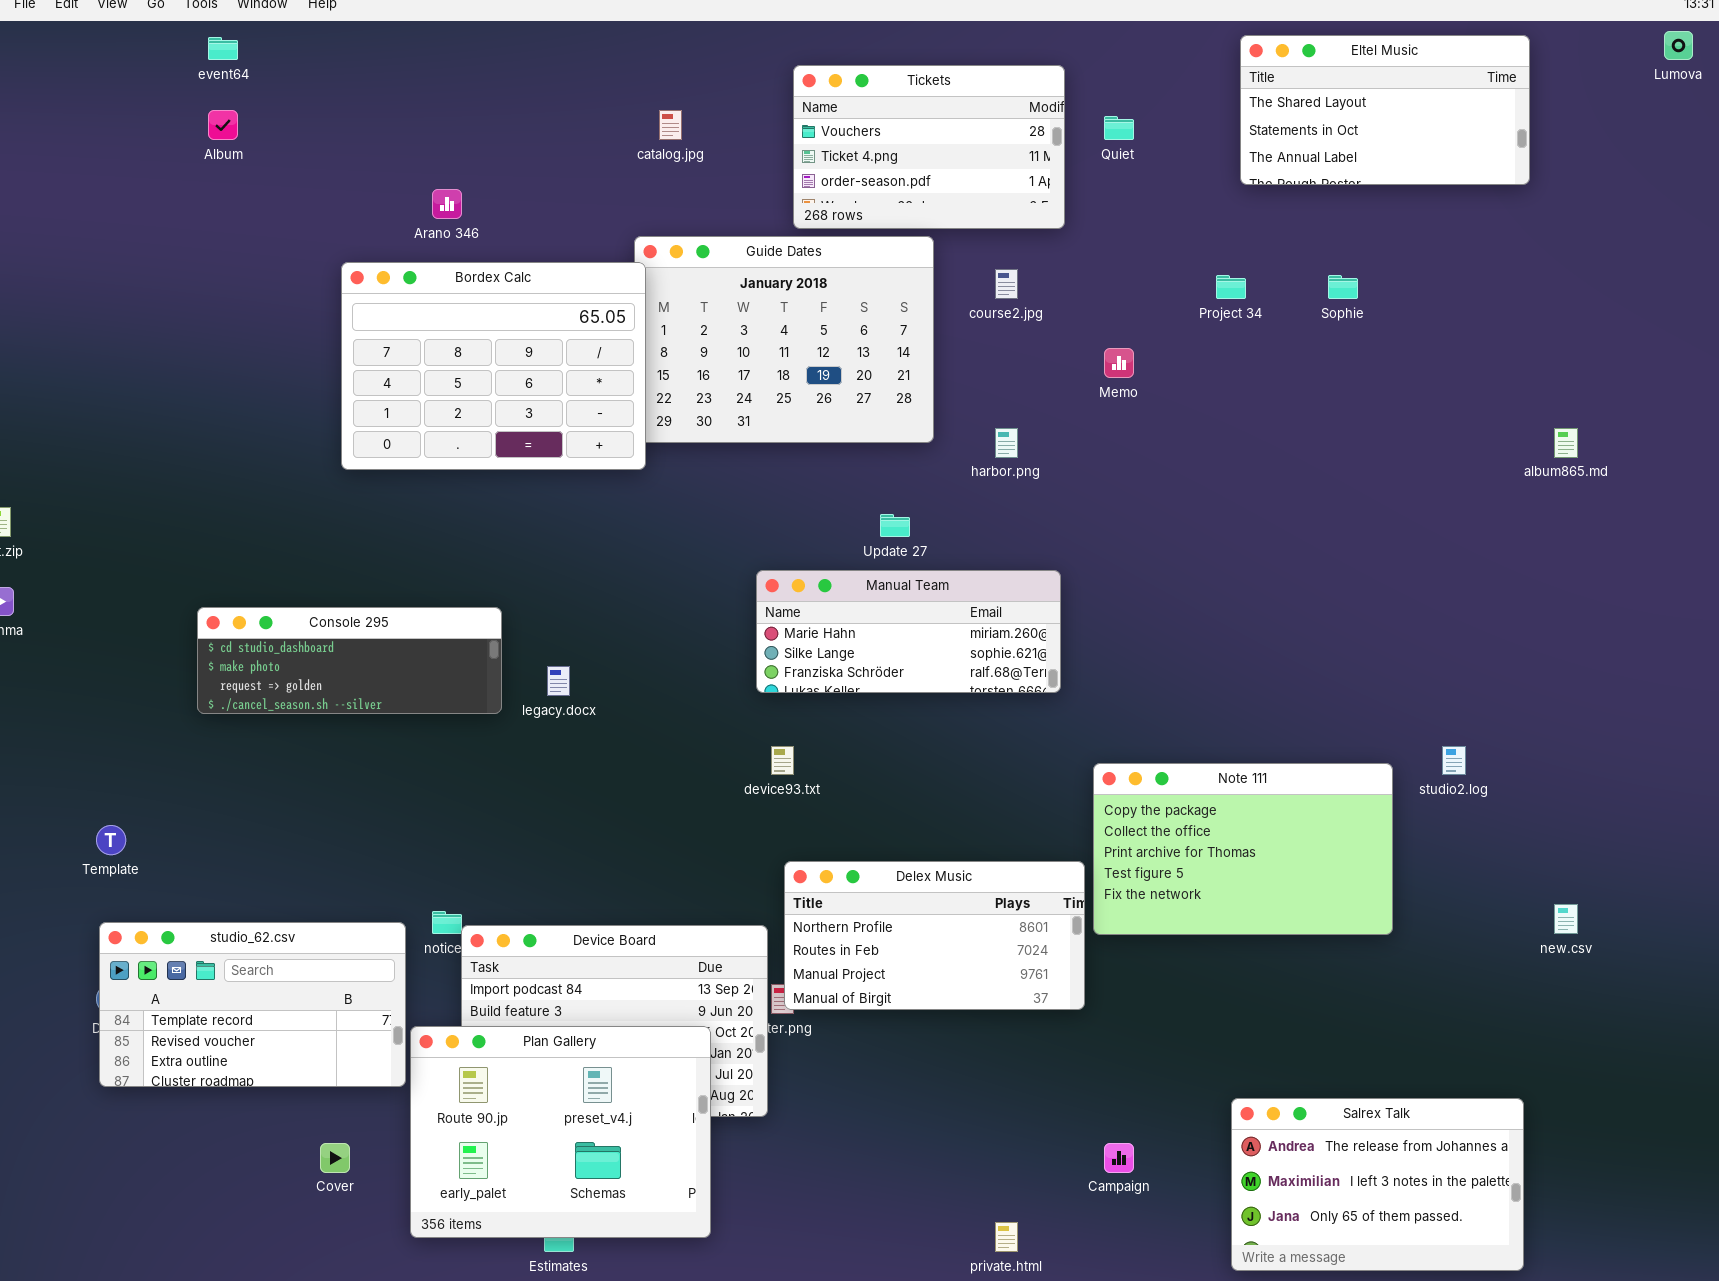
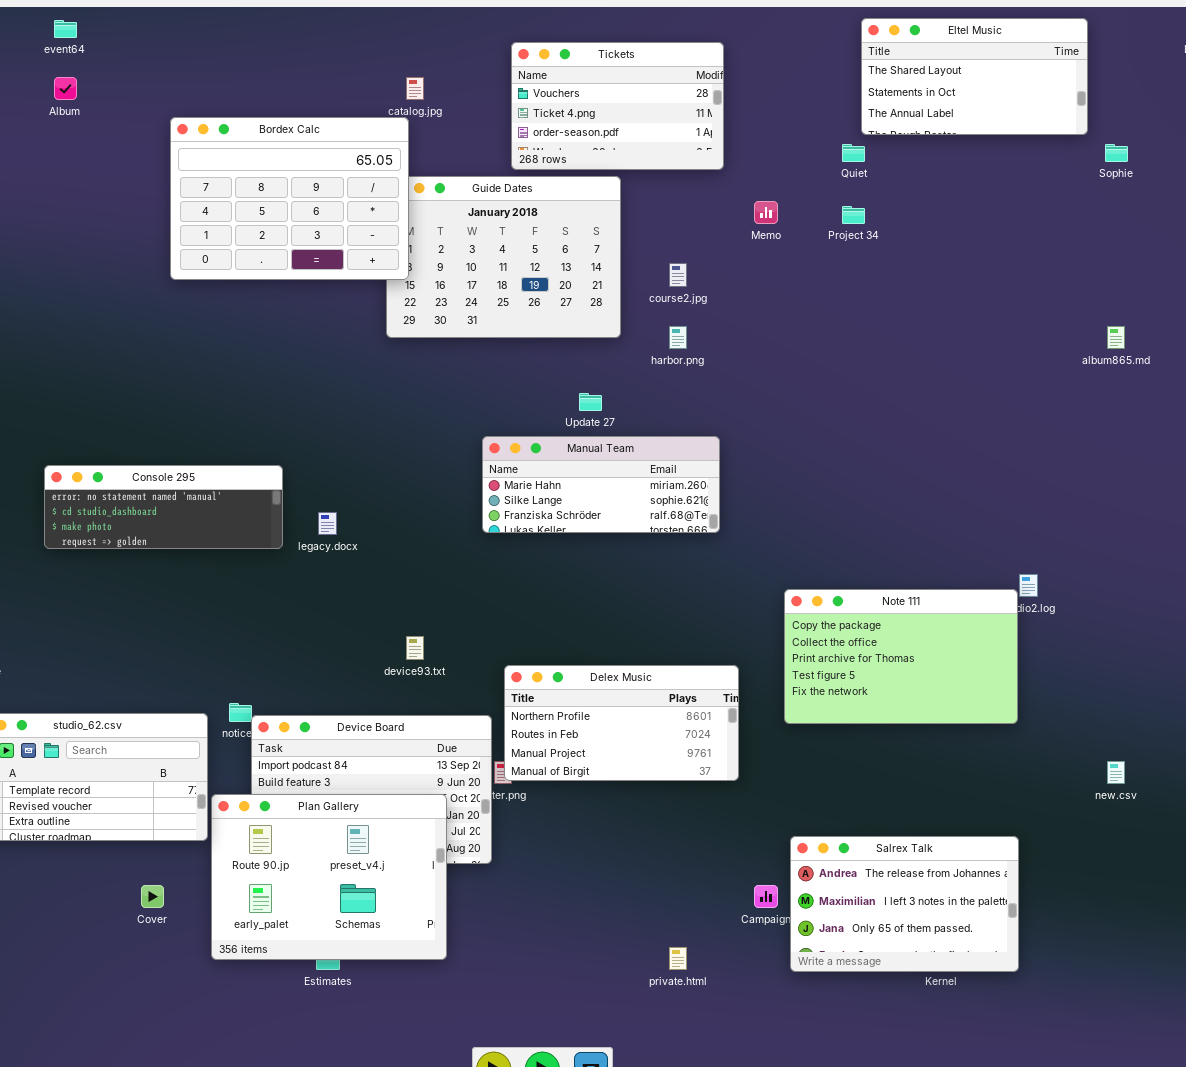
Quiet: [1104,116,1134,140] -> [842,144,865,162], moved
Bordex Calc: [341,262,646,470] -> [170,117,409,280], moved
course2.jpg: [995,269,1018,299] -> [669,263,687,287], moved
Sophie: [1328,275,1358,299] -> [1105,144,1128,162], moved
Memo: [1104,348,1134,378] -> [754,201,778,224], moved
Console 295: [197,607,502,714] -> [44,465,283,549], scrolled up 1 row
device93.txt: [771,746,794,775] -> [406,636,424,660], moved
Note 111: [1093,763,1393,935] -> [784,589,1018,724], moved
new.csv: [1554,904,1578,934] -> [1107,761,1125,784], moved
Salrex Talk: [1231,1098,1524,1271] -> [790,836,1019,972], moved

